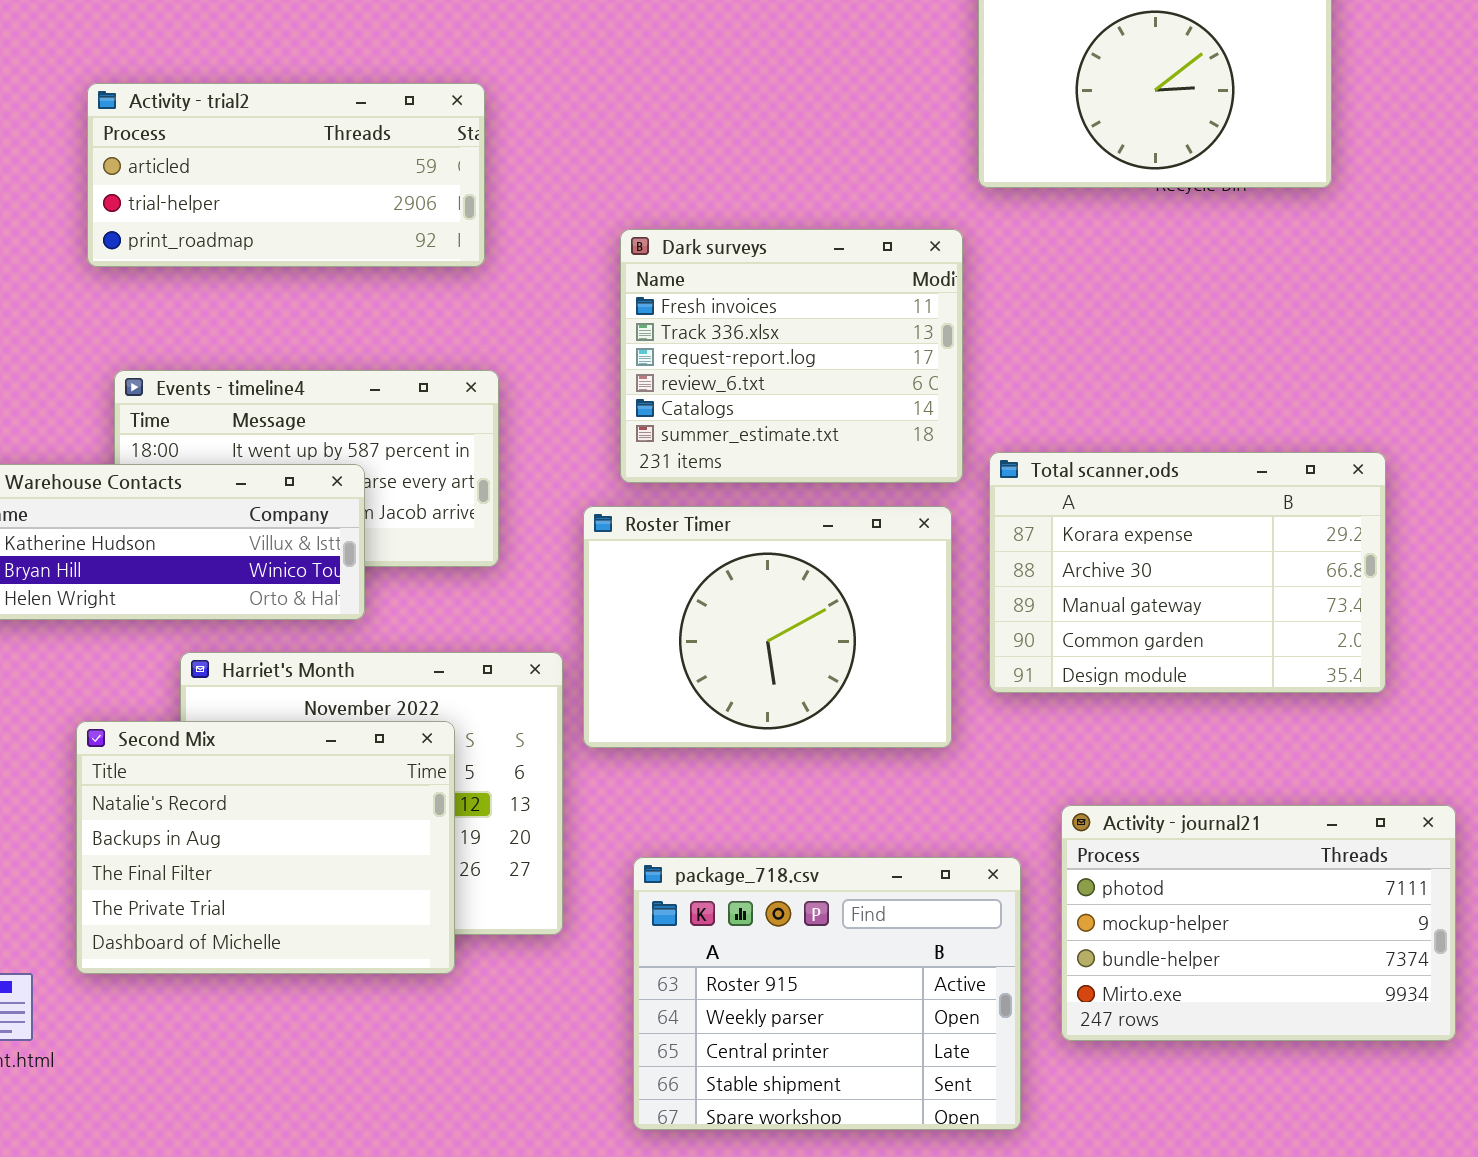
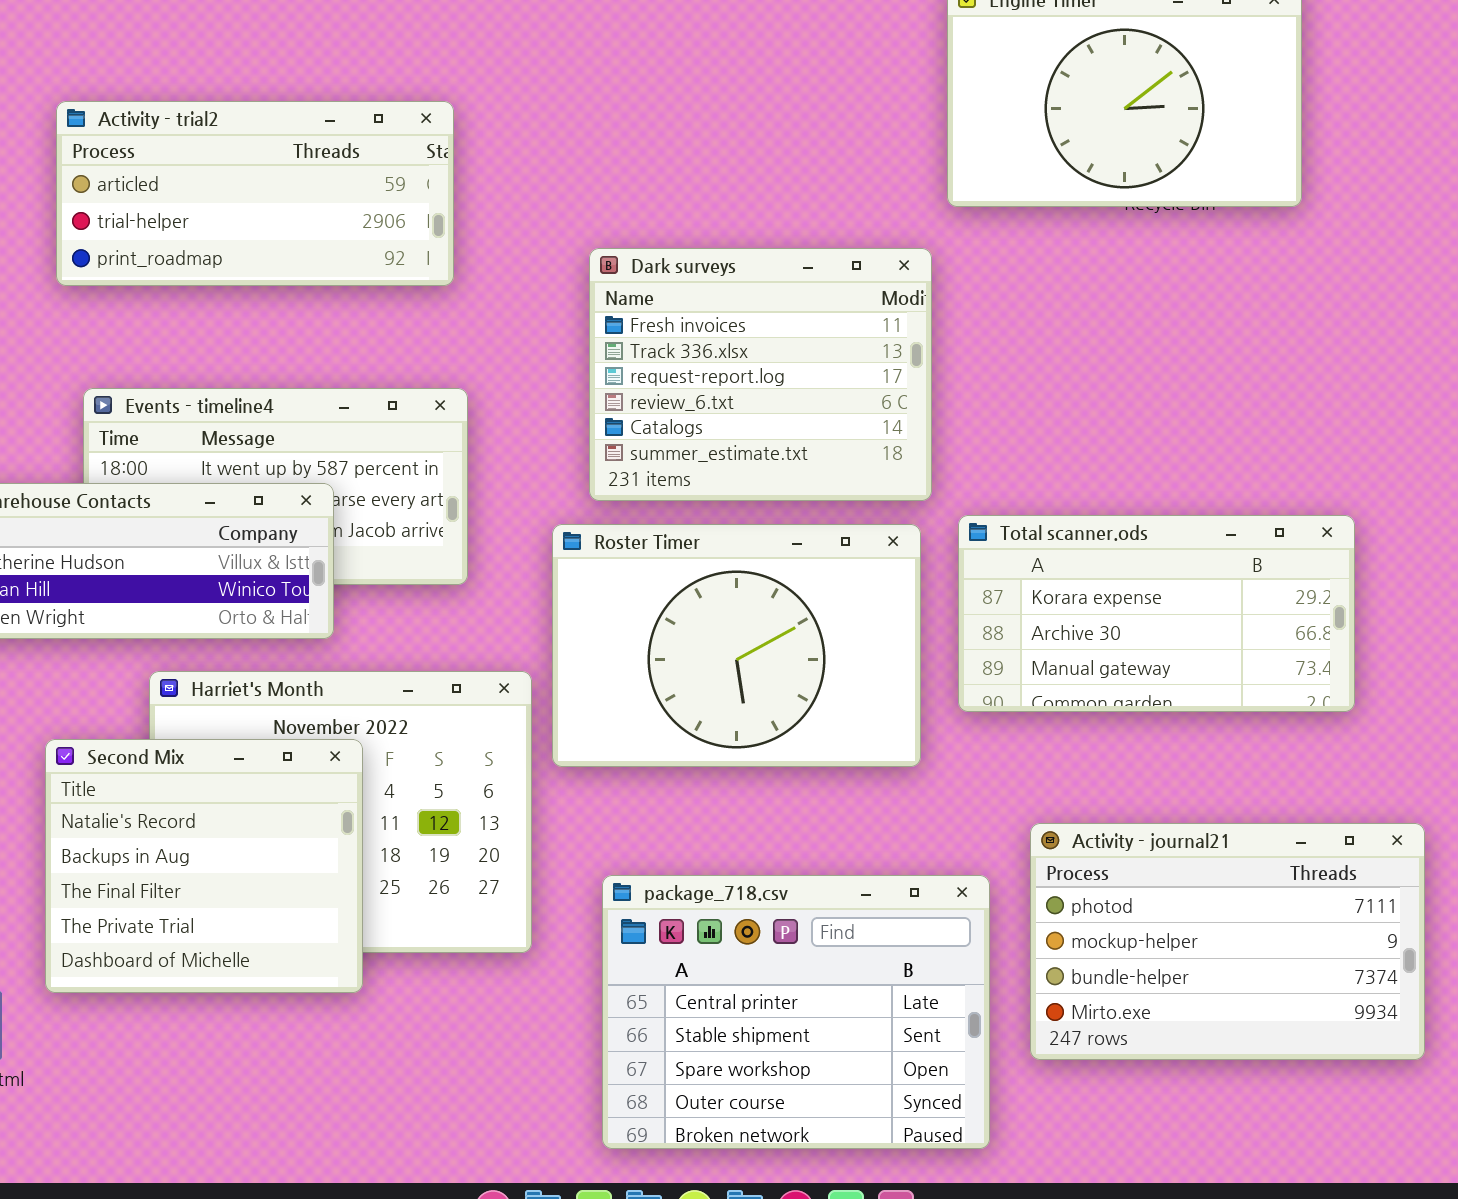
Total scanner.ods: [989,452,1386,693] -> [958,515,1355,712], resized
Second Mix: [76,721,455,974] -> [45,739,363,993], resized
package_718.csv: [633,857,1021,1130] -> [602,875,990,1149], scrolled down 2 rows

